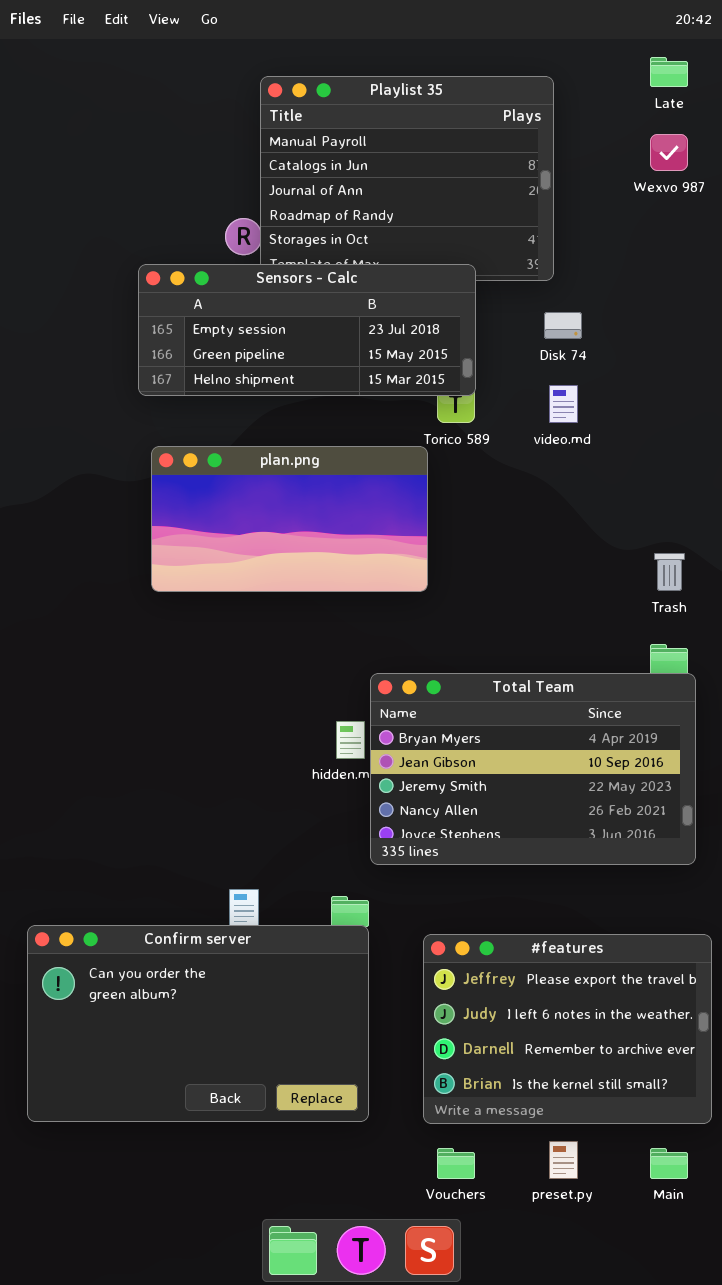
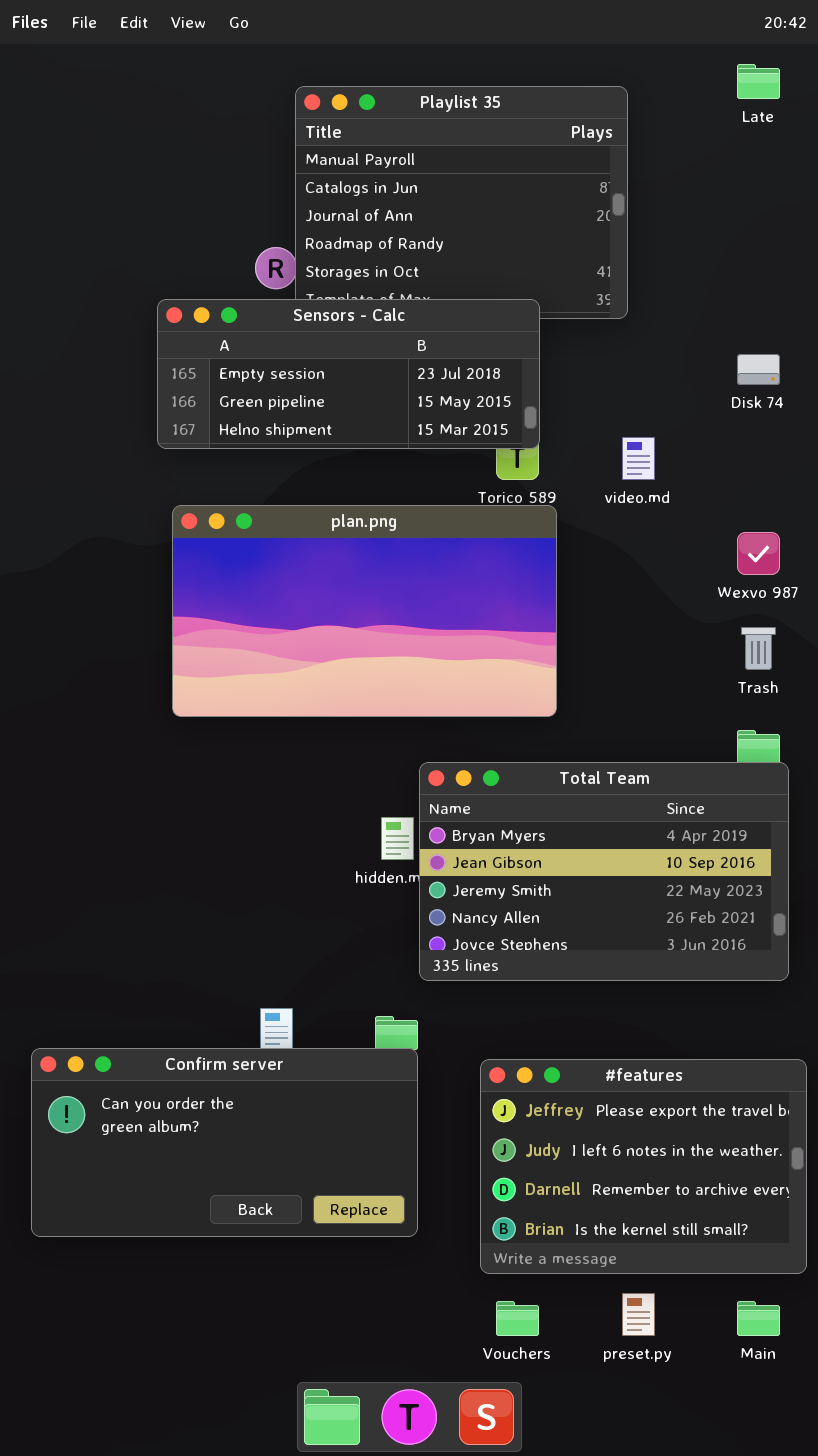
Wexvo 987: [650,134,688,171] -> [737,532,780,575], moved
Disk 74: [544,312,582,339] -> [737,354,780,385], moved
plan.png: [151,446,428,592] -> [172,505,557,717], resized
Confirm server: [27,925,369,1122] -> [31,1048,418,1237], resized

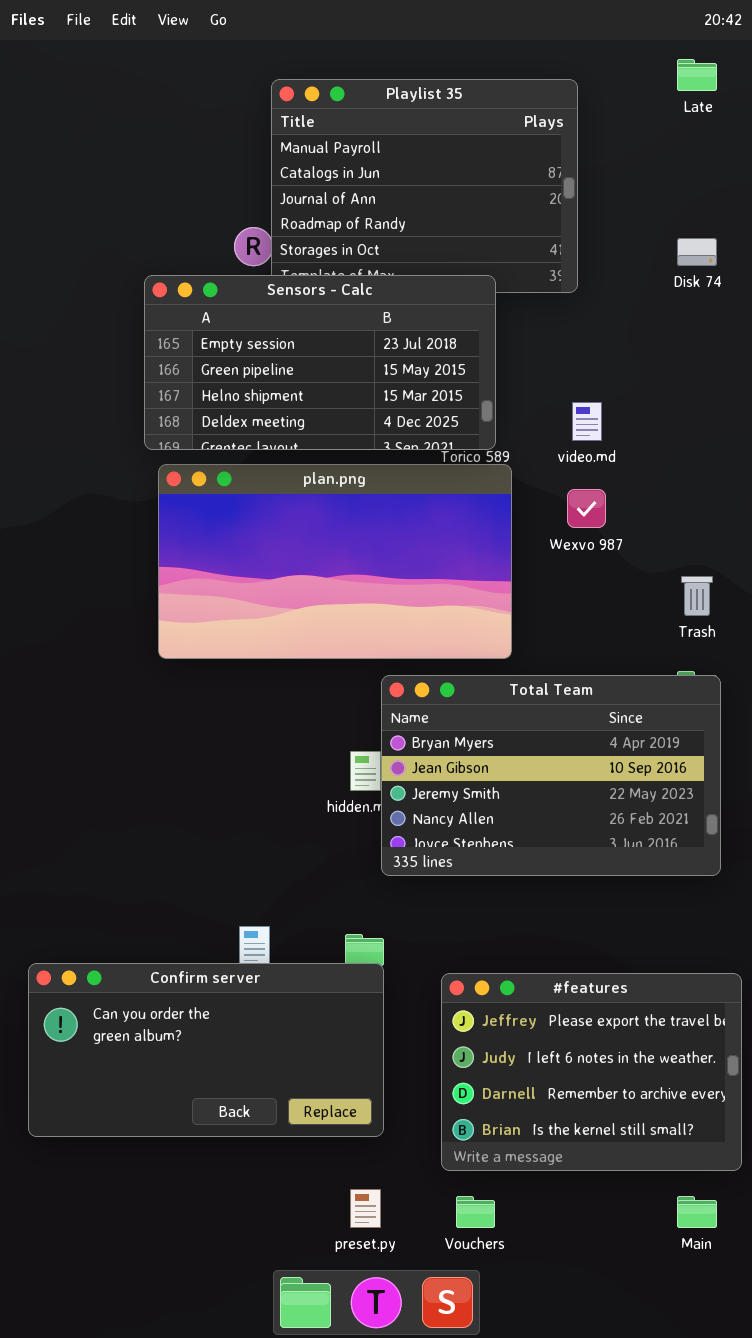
Sensors - Calc: [157,299,540,449] -> [144,275,496,450], resized
Disk 74: [737,354,780,385] -> [677,238,717,266], moved
Wexvo 987: [737,532,780,575] -> [567,489,606,528], moved
Total Team: [419,762,789,981] -> [381,675,721,876], moved
preset.py: [622,1293,655,1336] -> [350,1189,381,1228], moved

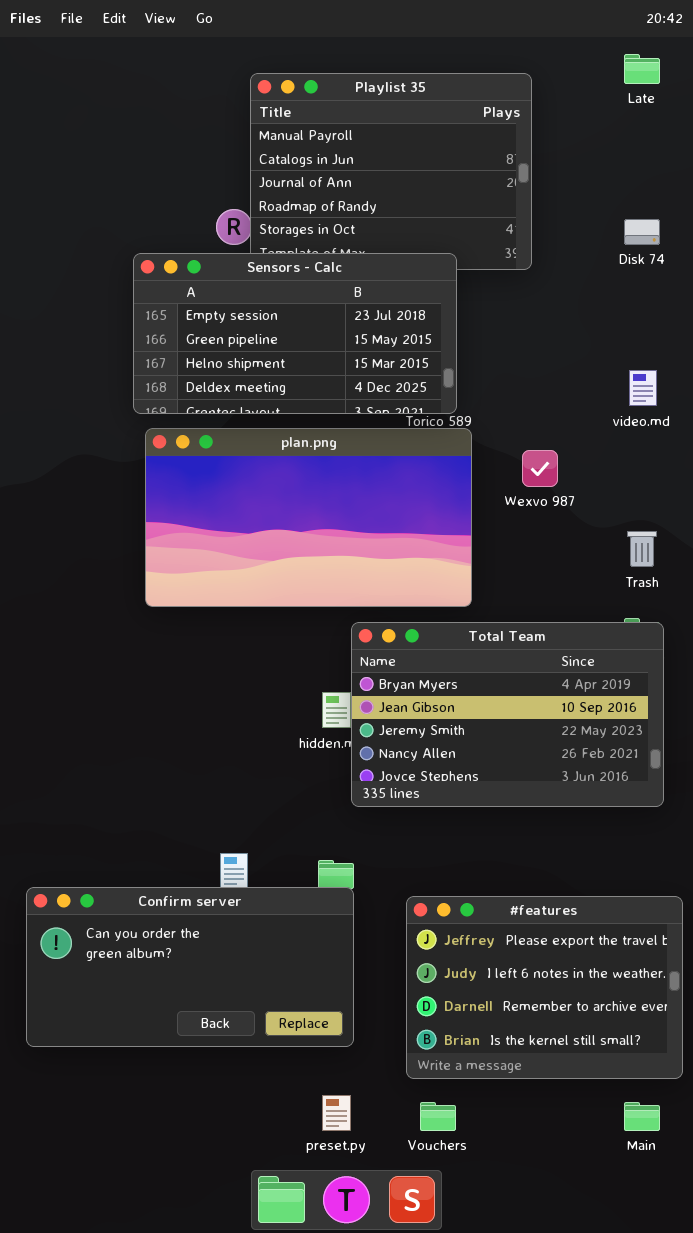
video.md: [572,402,602,441] -> [629,370,657,406], moved

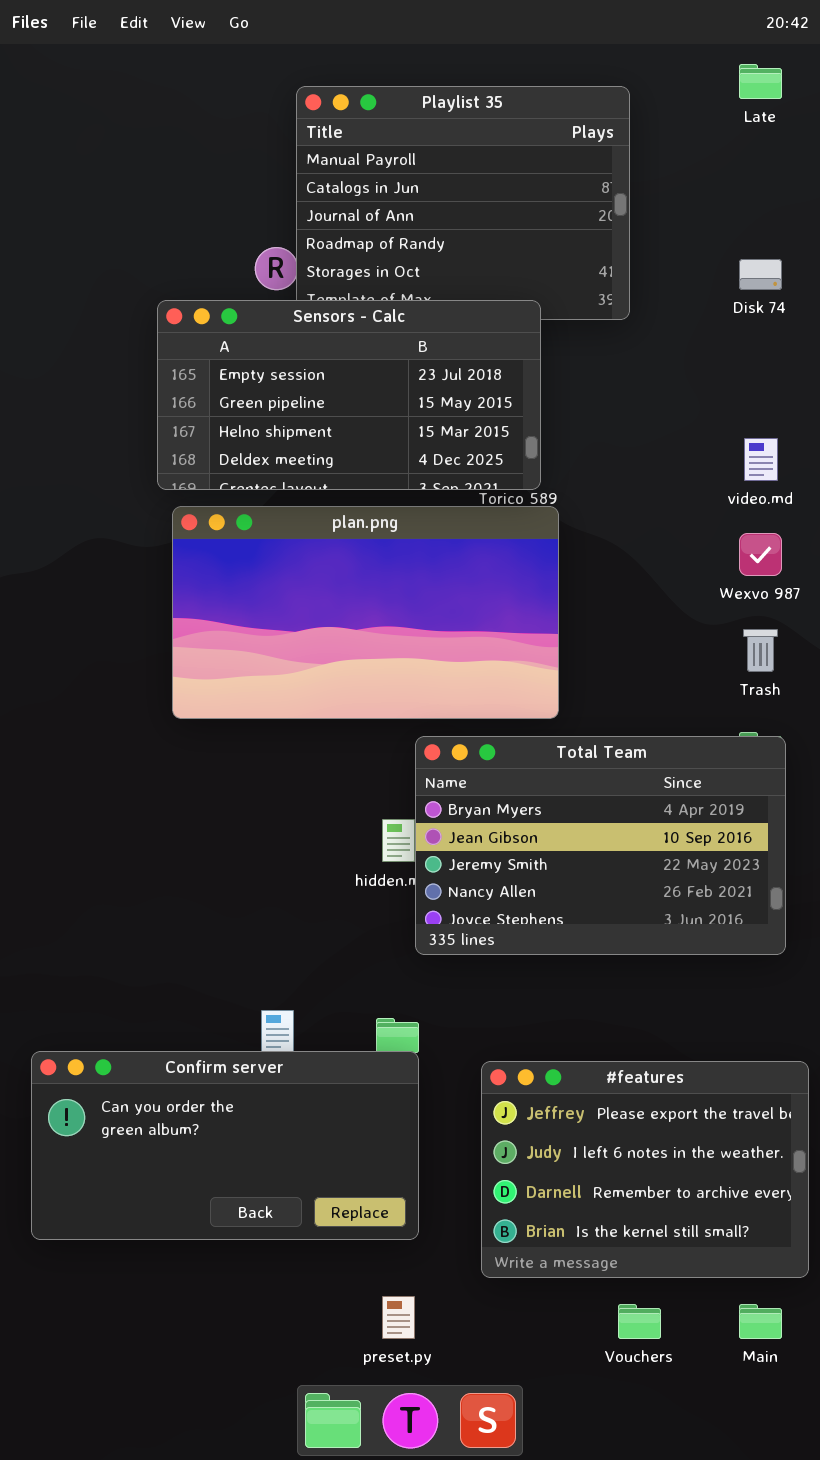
Wexvo 987: [522,450,558,487] -> [739,533,782,576], moved
Vouchers: [420,1102,456,1131] -> [618,1304,661,1339], moved

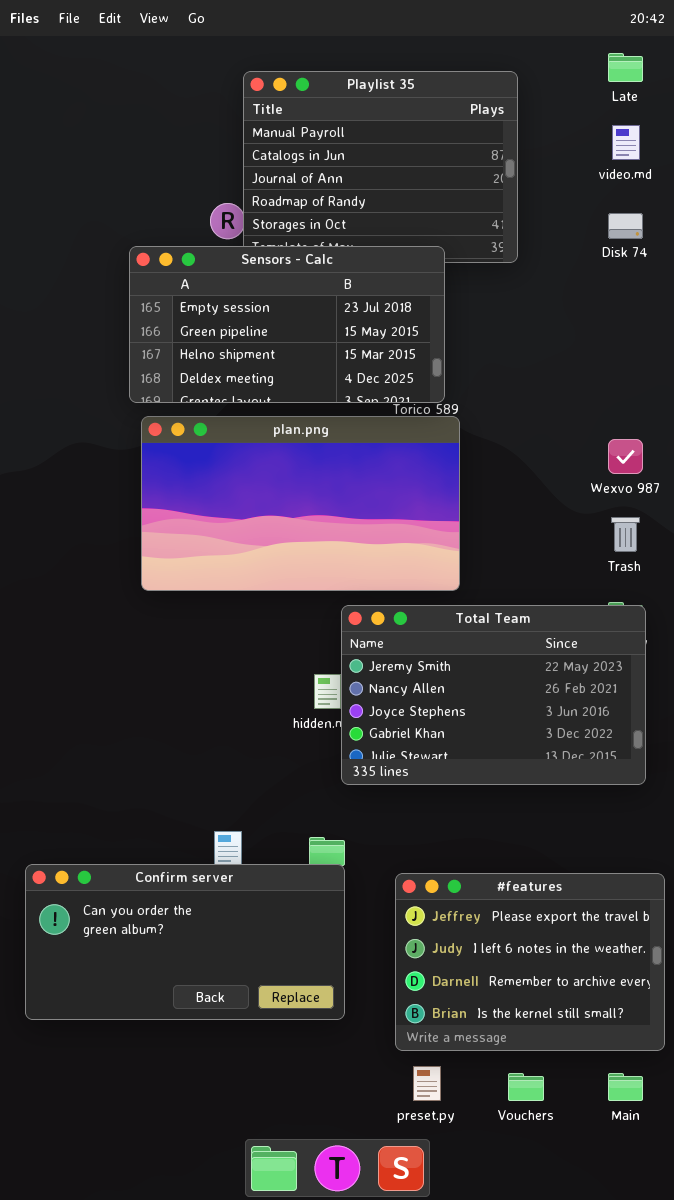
video.md: [744,438,778,481] -> [612,125,640,160], moved
Total Team: [415,736,786,955] -> [341,605,646,785], scrolled down 2 rows
preset.py: [382,1296,415,1339] -> [413,1066,441,1101], moved

